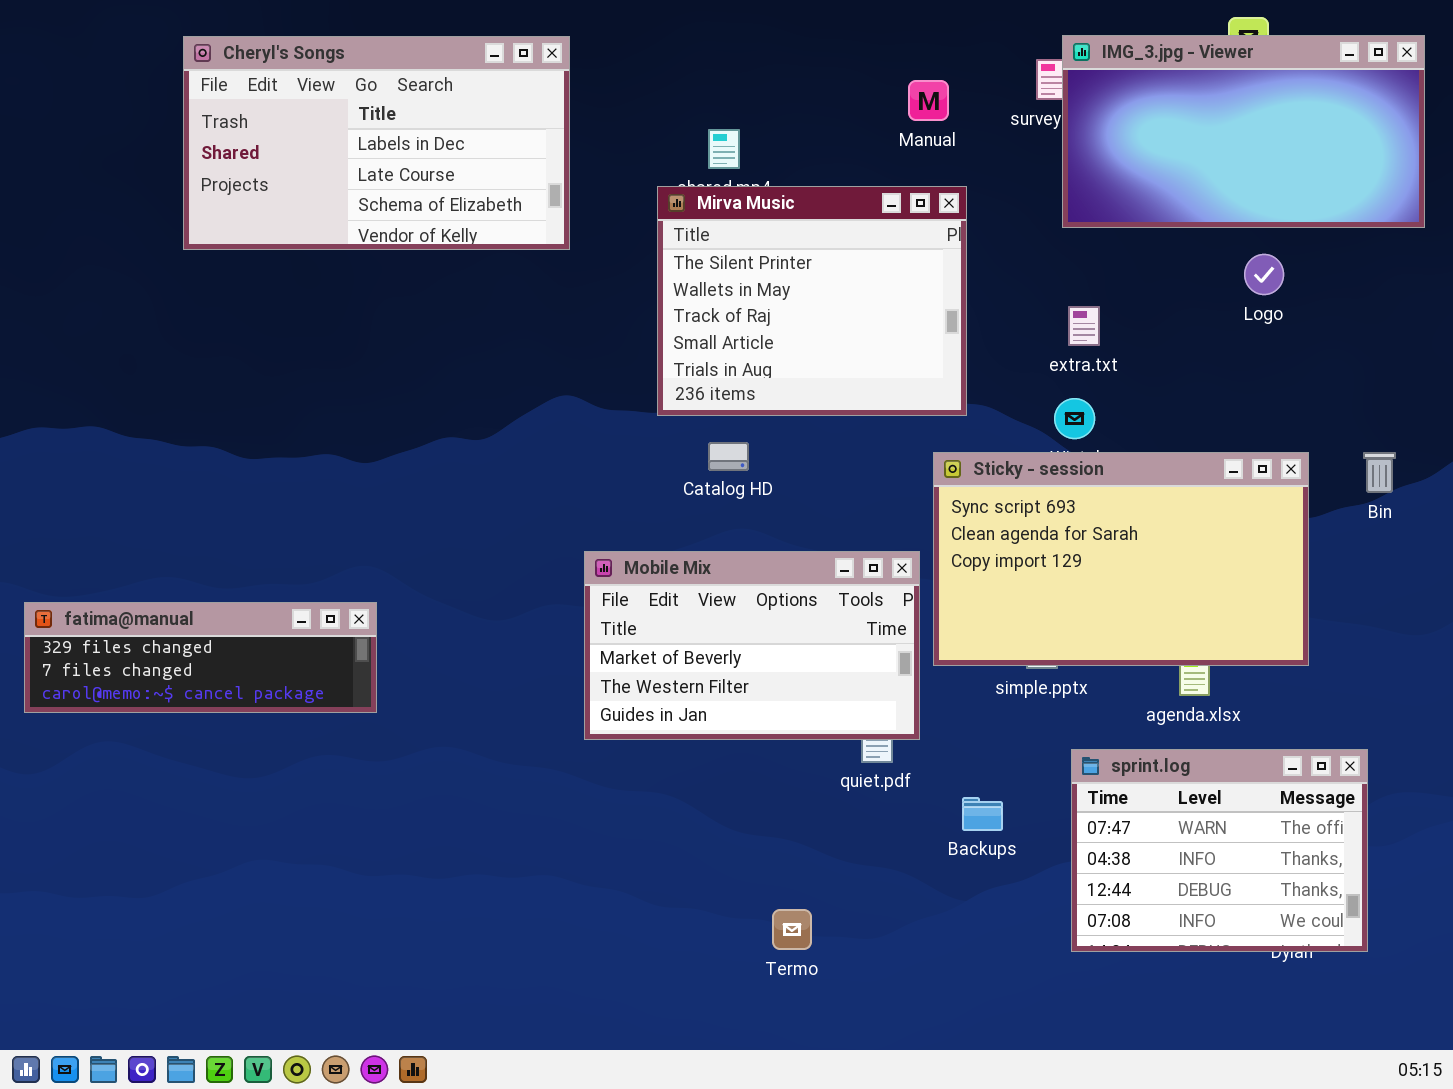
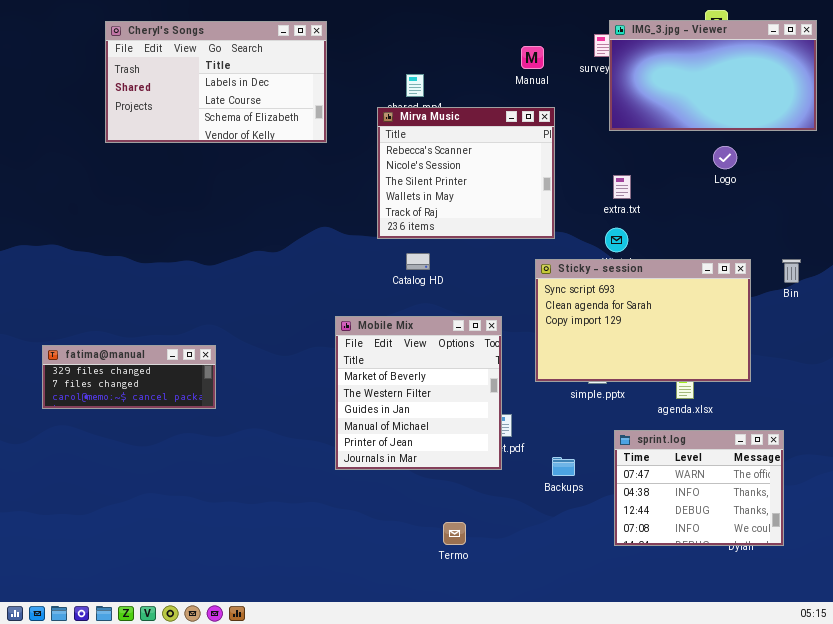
Mirva Music: [657,186,967,416] -> [377,107,555,239], scrolled up 2 rows
Mobile Mix: [584,551,920,740] -> [335,316,502,470], resized
fatima@manual: [24,602,377,713] -> [42,345,216,409], resized

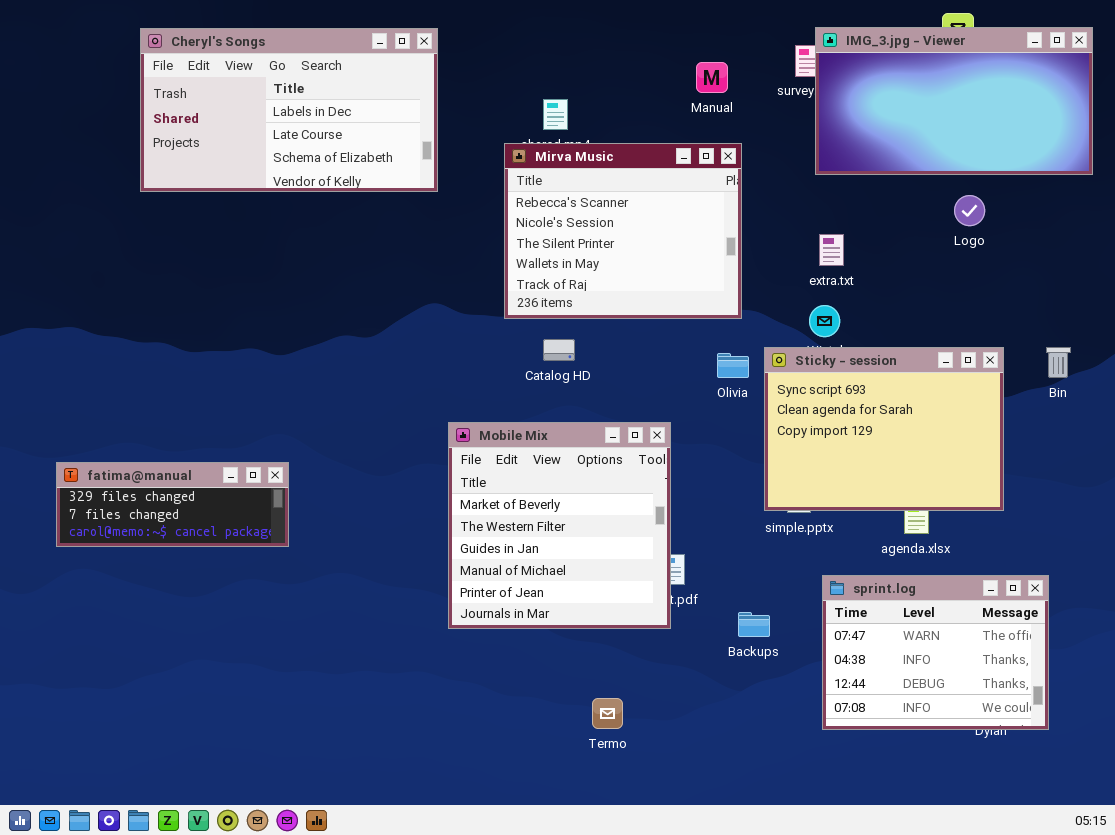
Sticky - session: [535,259,751,382] -> [764,347,1004,511], resized

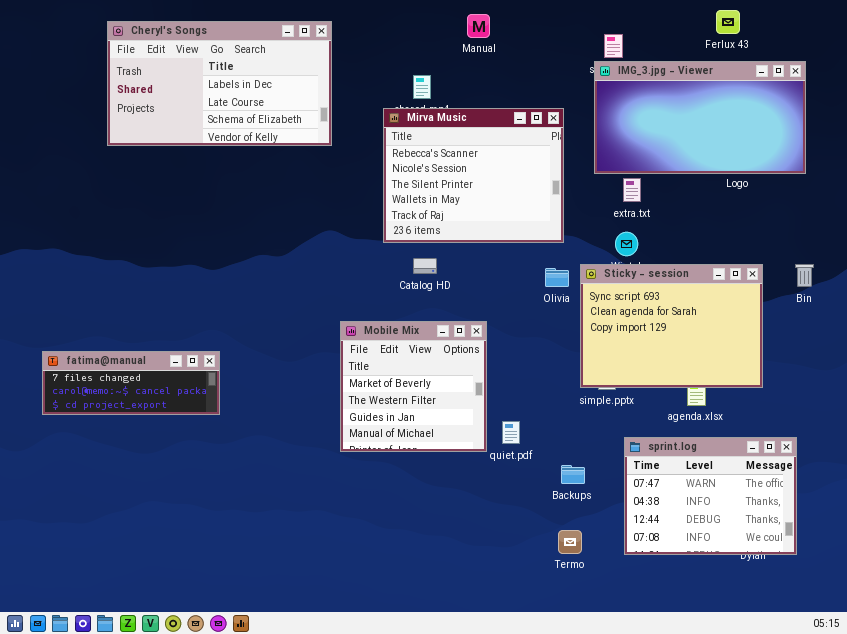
IMG_3.jpg - Viewer: [815,27,1093,175] -> [594,61,806,174], moved
Manual: [696,62,728,93] -> [467,14,490,38], moved
Mobile Mix: [448,422,671,629] -> [340,321,487,452], resized
fatima@manual: [56,462,289,547] -> [42,351,220,415], scrolled down 1 row
Termo: [592,698,623,729] -> [558,530,582,554], moved

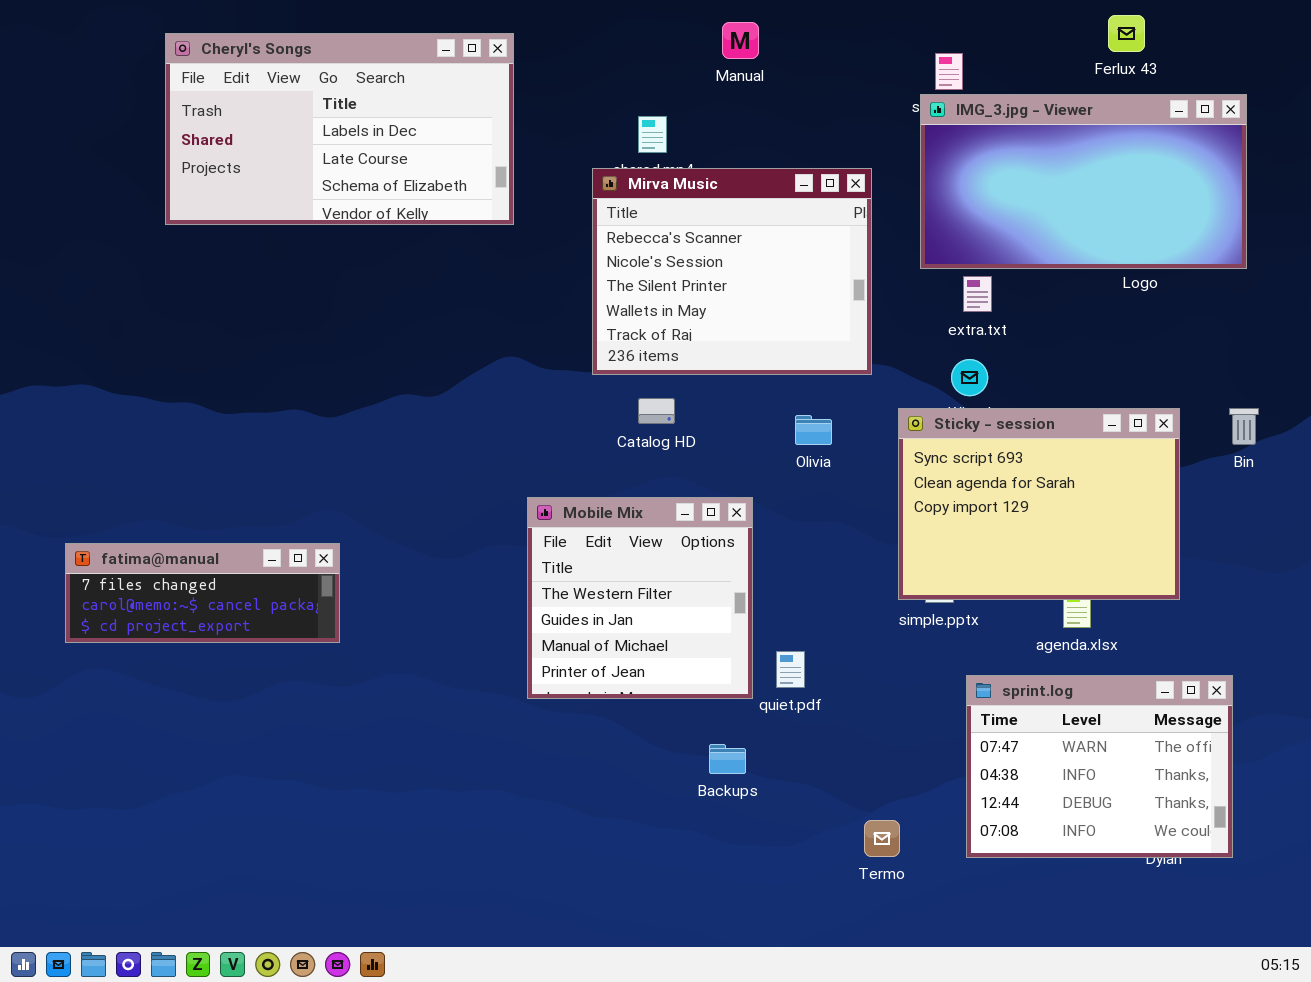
Olivia: [545,268,569,287] -> [795,415,832,445], moved
Mobile Mix: [340,321,487,452] -> [527,497,753,699], scrolled down 1 row
Backups: [561,465,585,484] -> [709,744,746,774], moved

